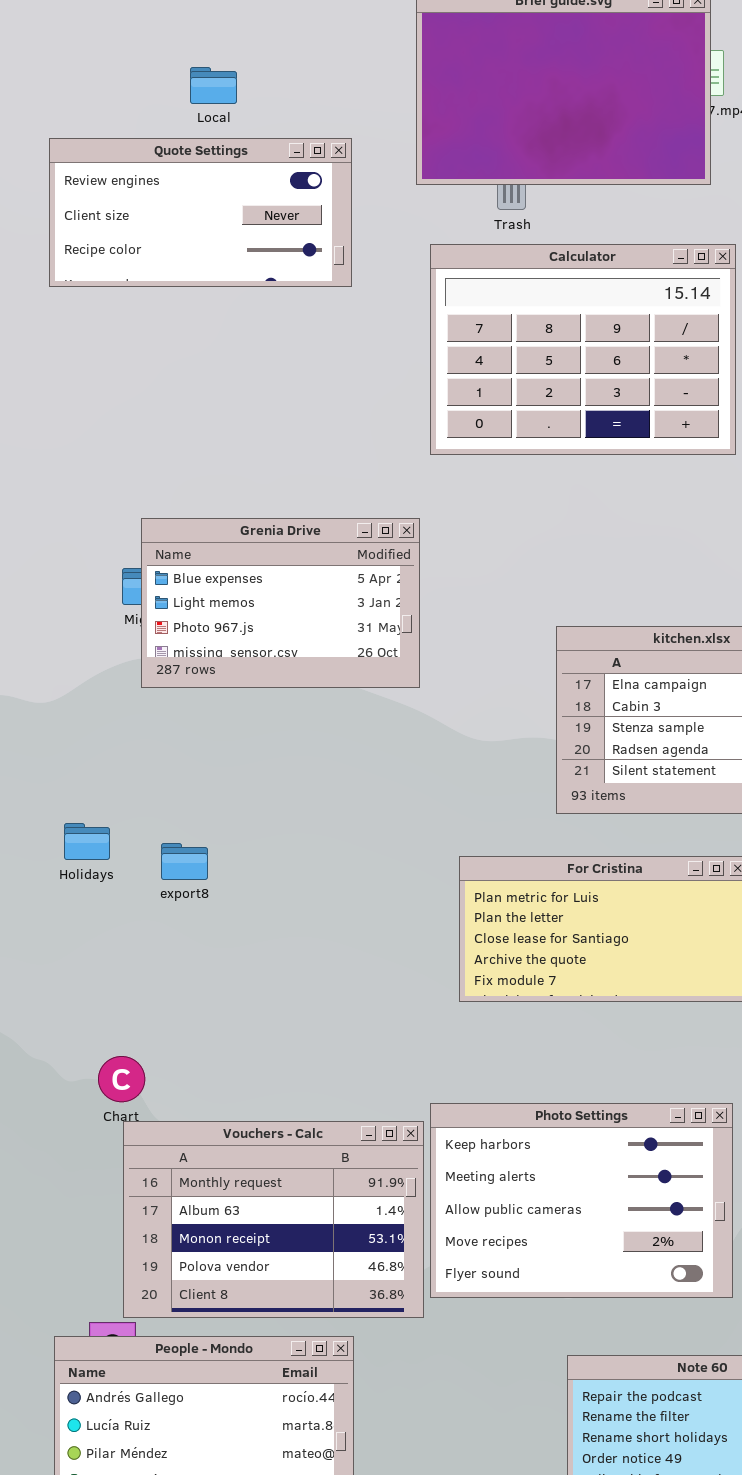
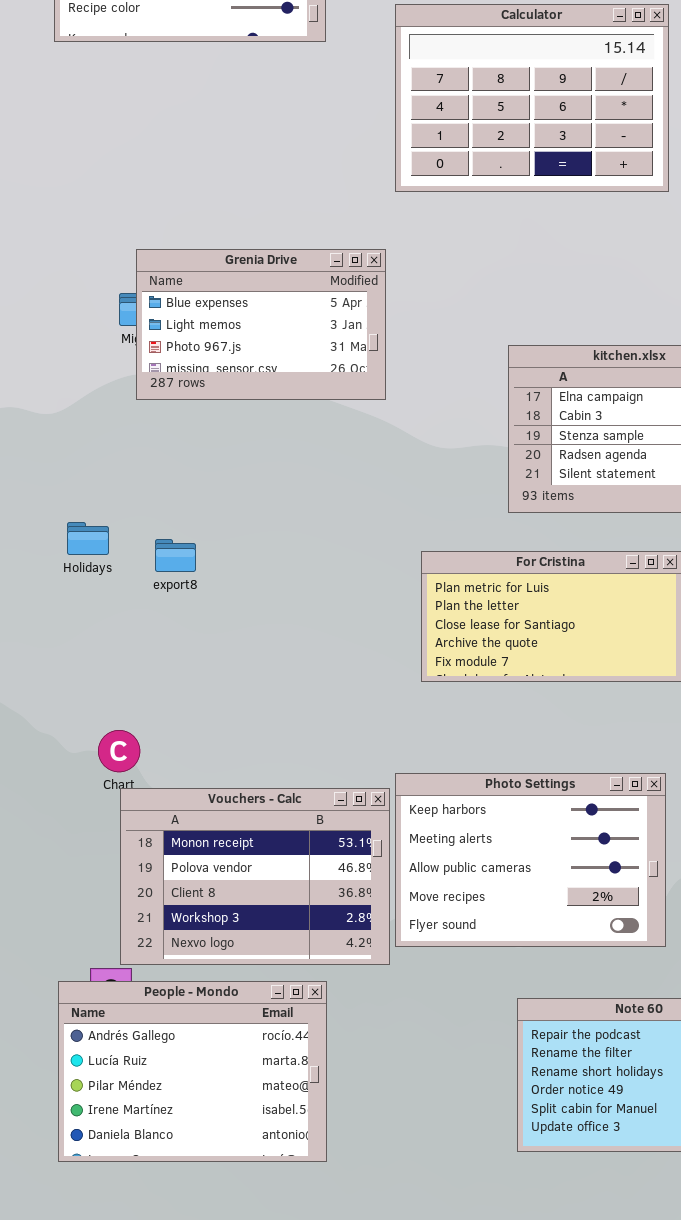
Vouchers - Calc: [123,1121,424,1318] -> [120,788,390,965], scrolled down 2 rows

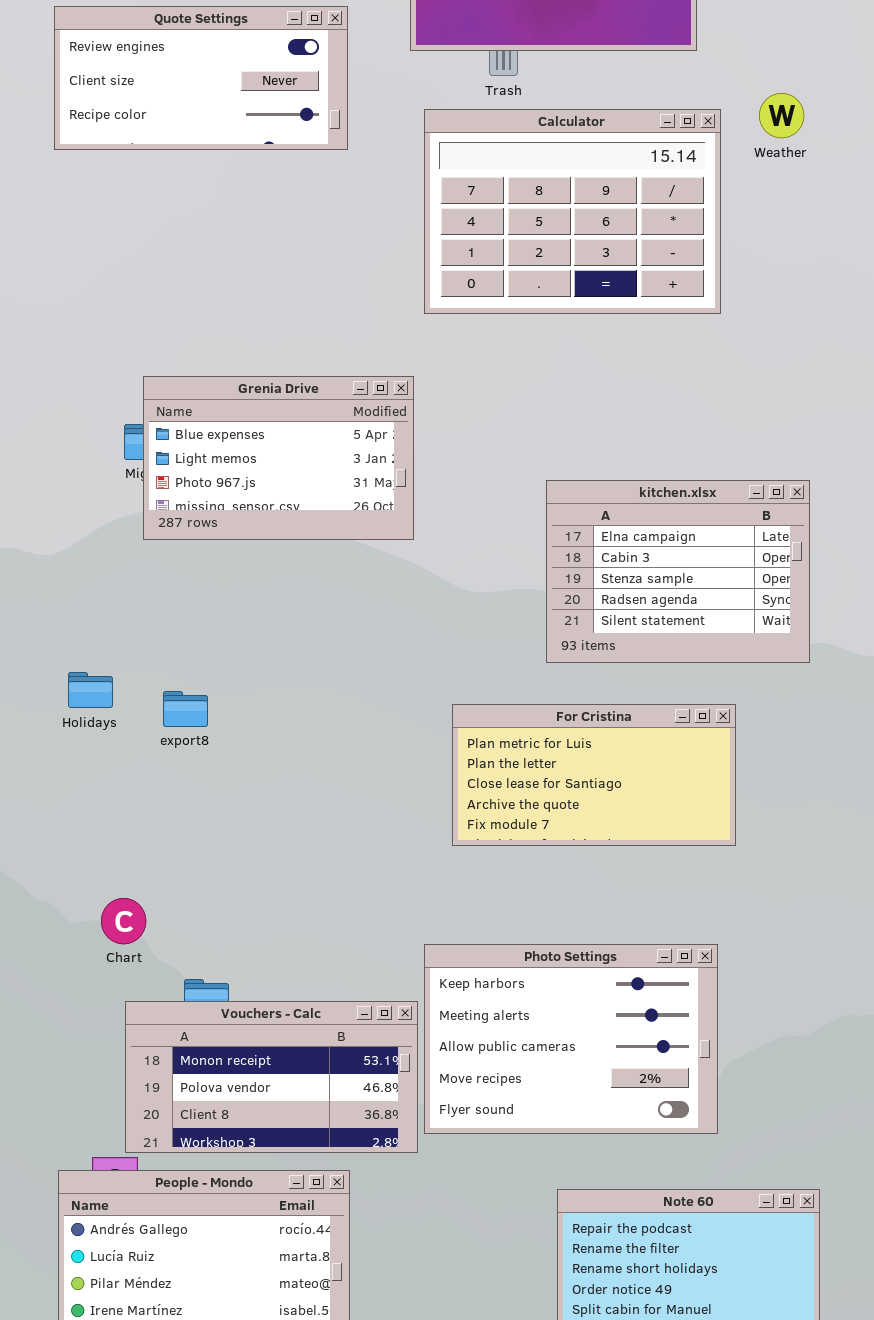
Vouchers - Calc: [120,788,390,965] -> [125,1001,418,1153], resized

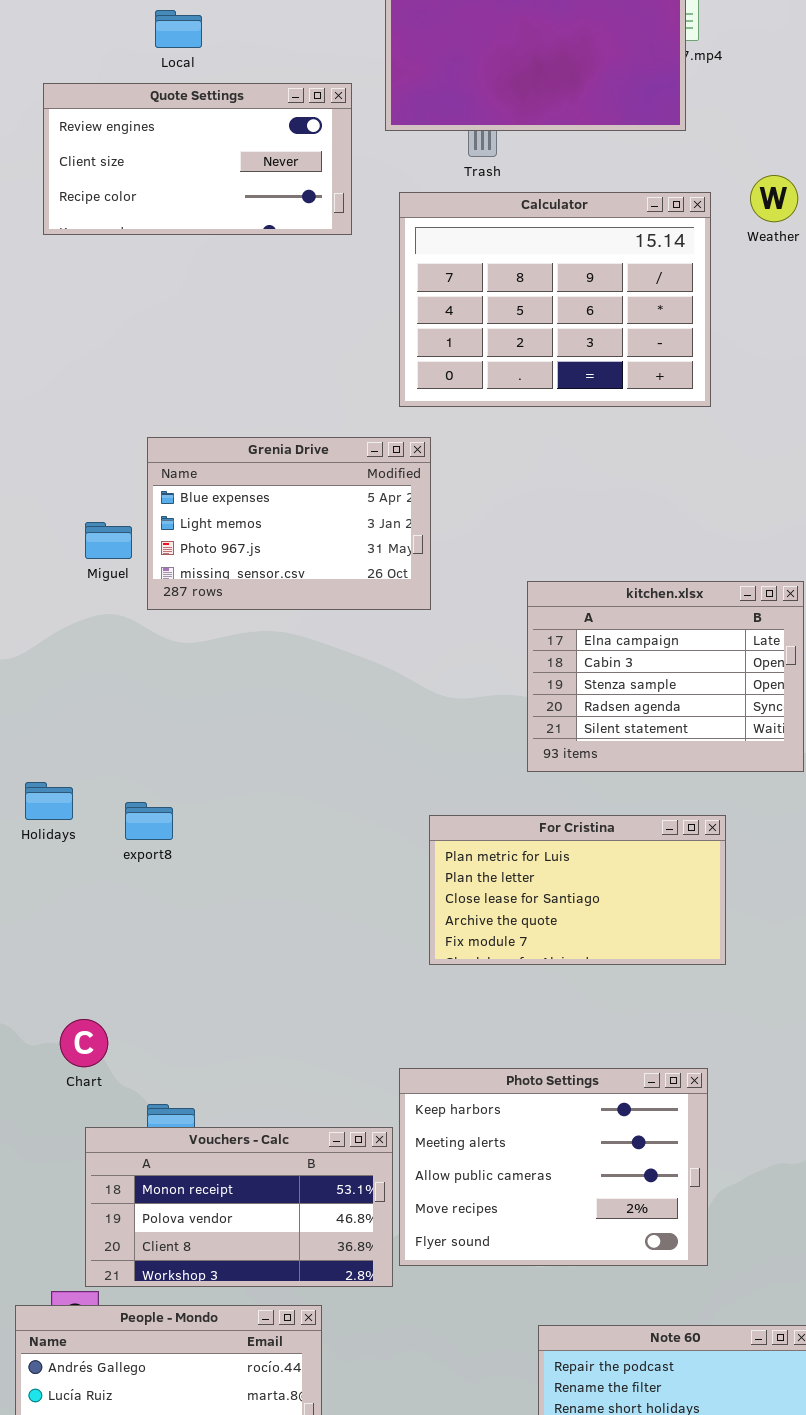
Quote Settings: [54,6,348,150] -> [43,83,352,235], moved
Grenia Drive: [143,376,414,540] -> [147,437,431,610], moved

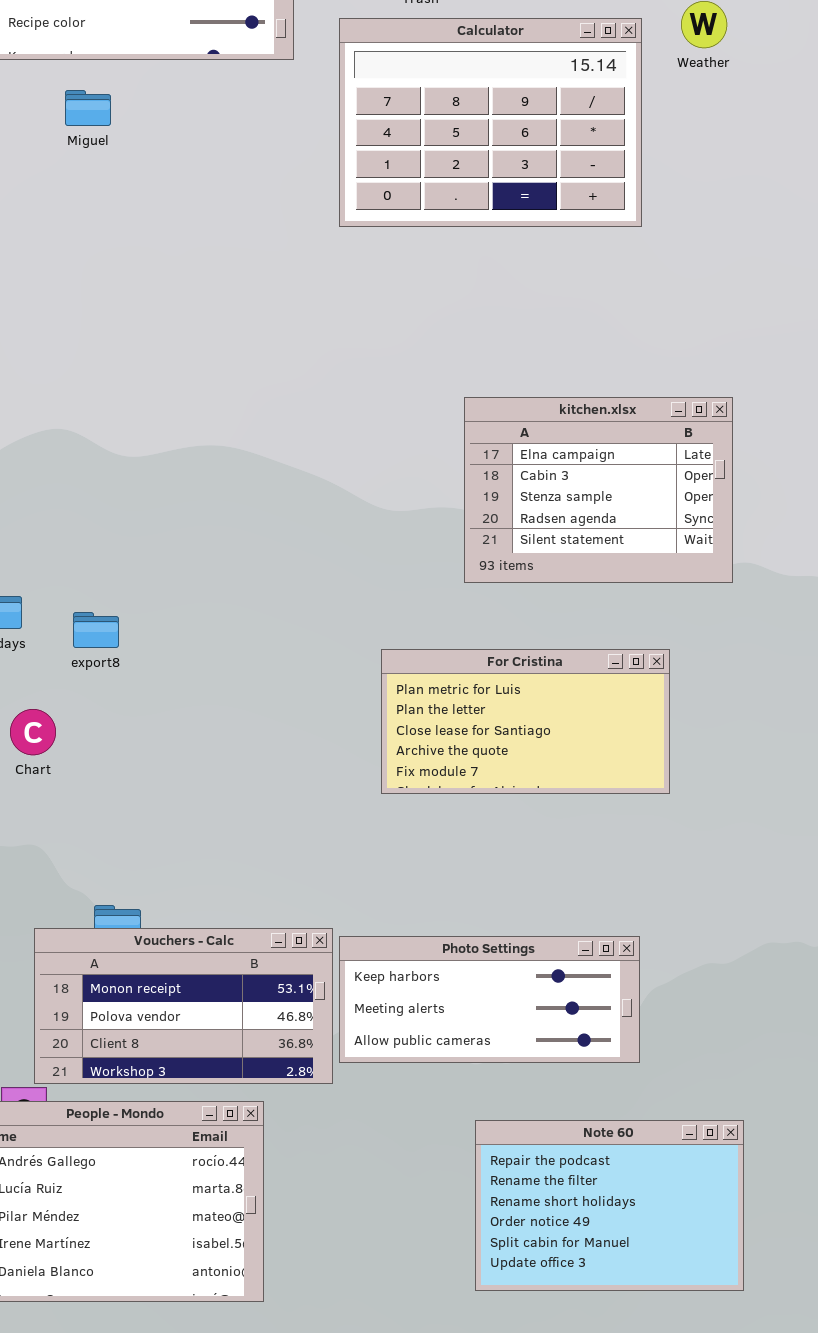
Grenia Drive: [147,437,431,610] -> none, closed
Miguel: [85,522,132,559] -> [65,90,111,126], moved
For Cristina: [429,815,726,965] -> [381,649,670,794], moved
Chart: [60,1019,108,1067] -> [10,709,56,755], moved
Photo Settings: [399,1068,708,1266] -> [339,936,640,1063], resized

